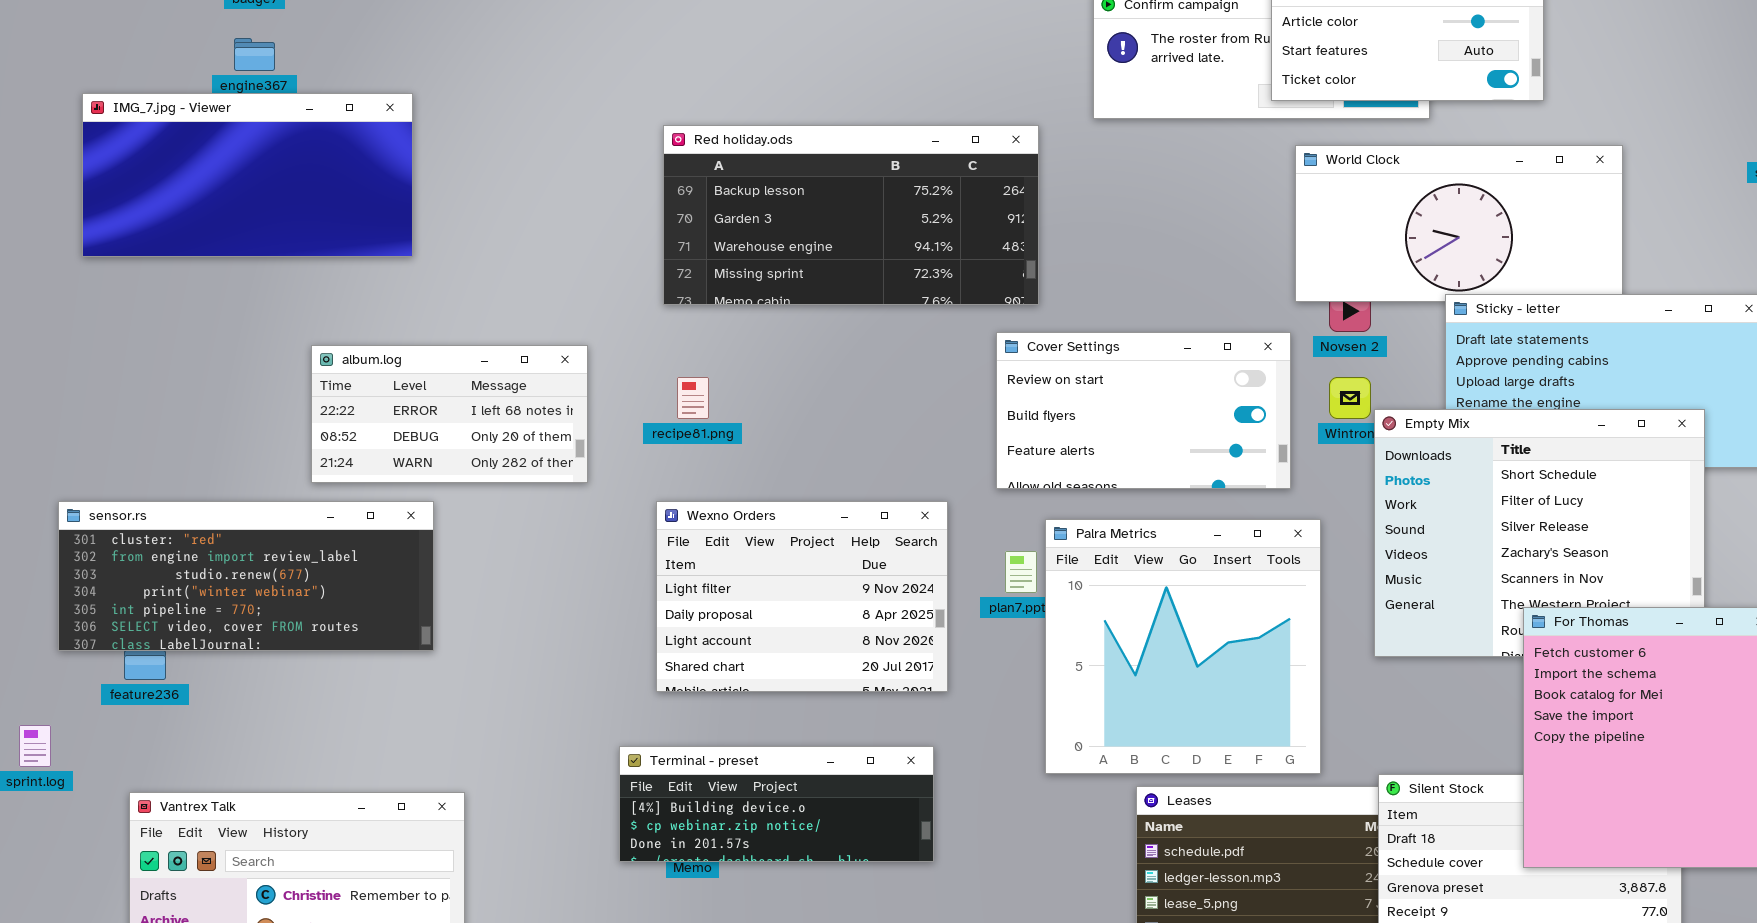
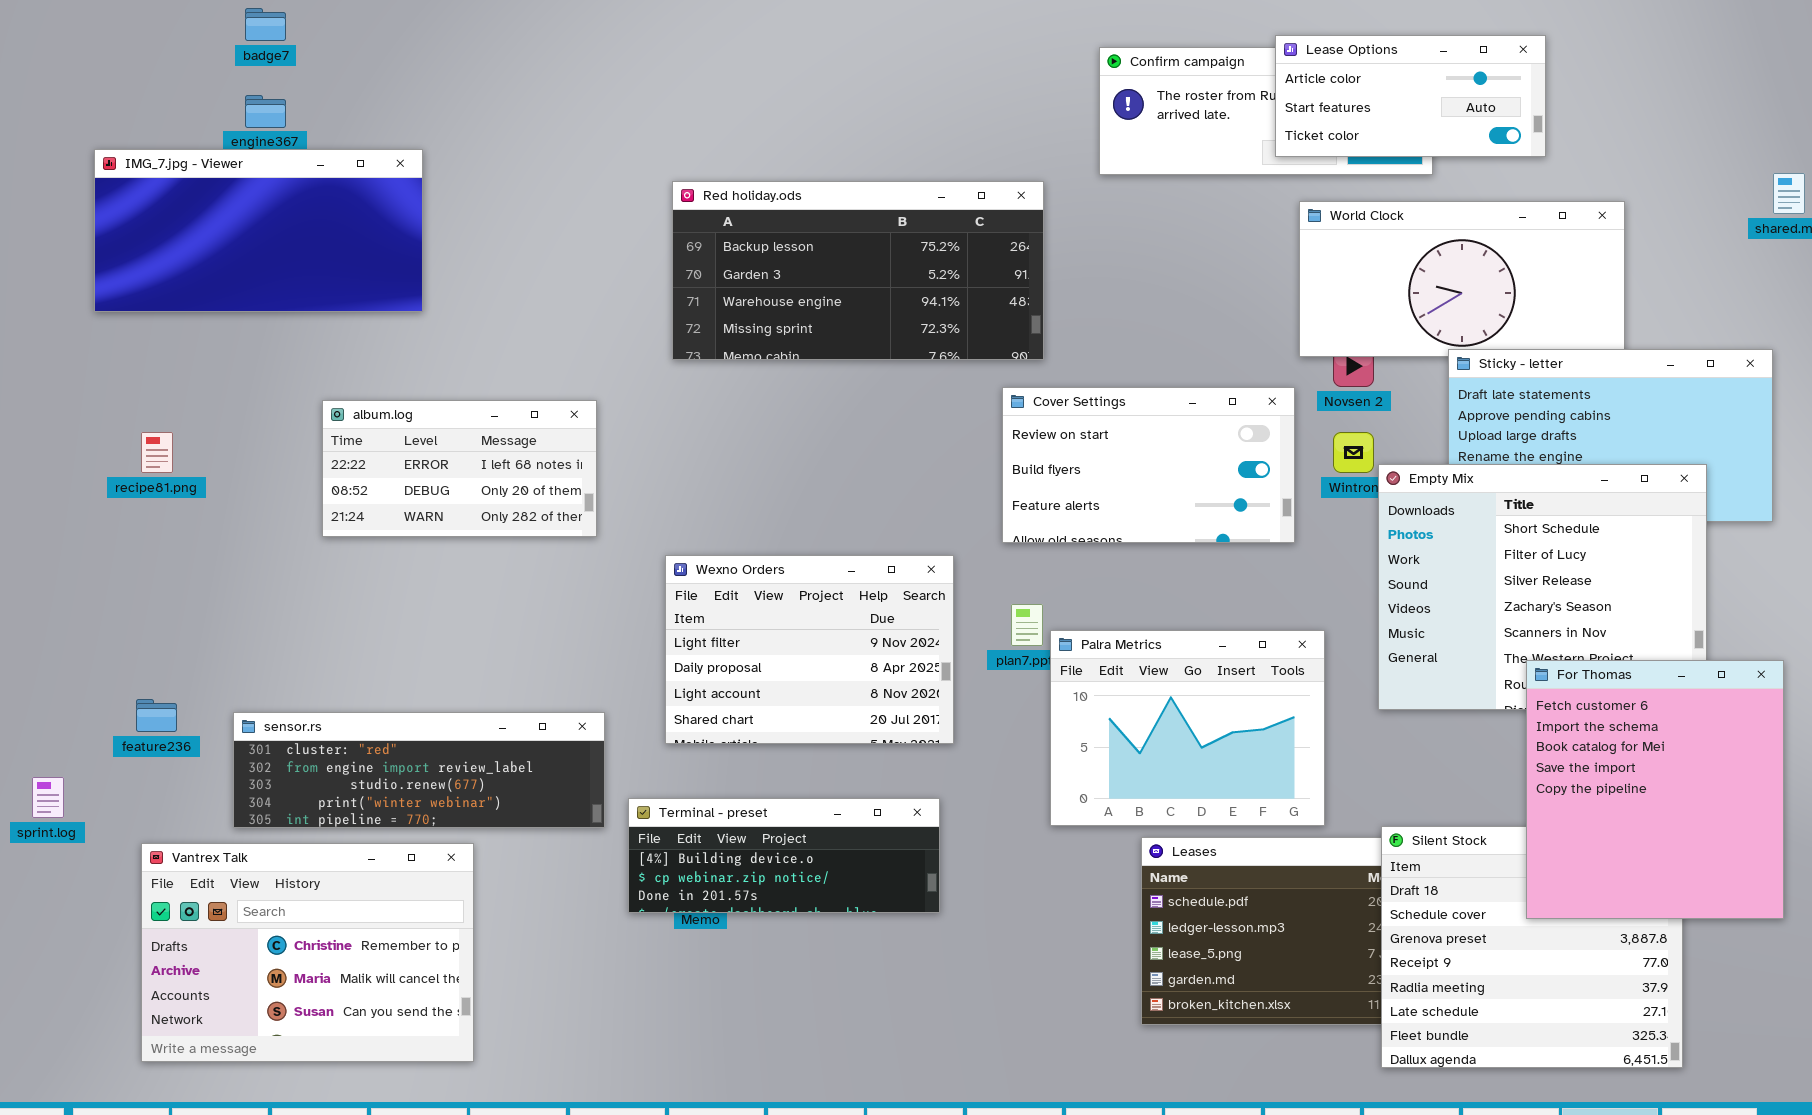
recipe81.png: [677,377,709,419] -> [141,432,173,473], moved
sensor.rs: [58,501,434,651] -> [233,712,605,828], moved, resized
Palra Metrics: [1045,519,1321,774] -> [1050,630,1325,826], resized

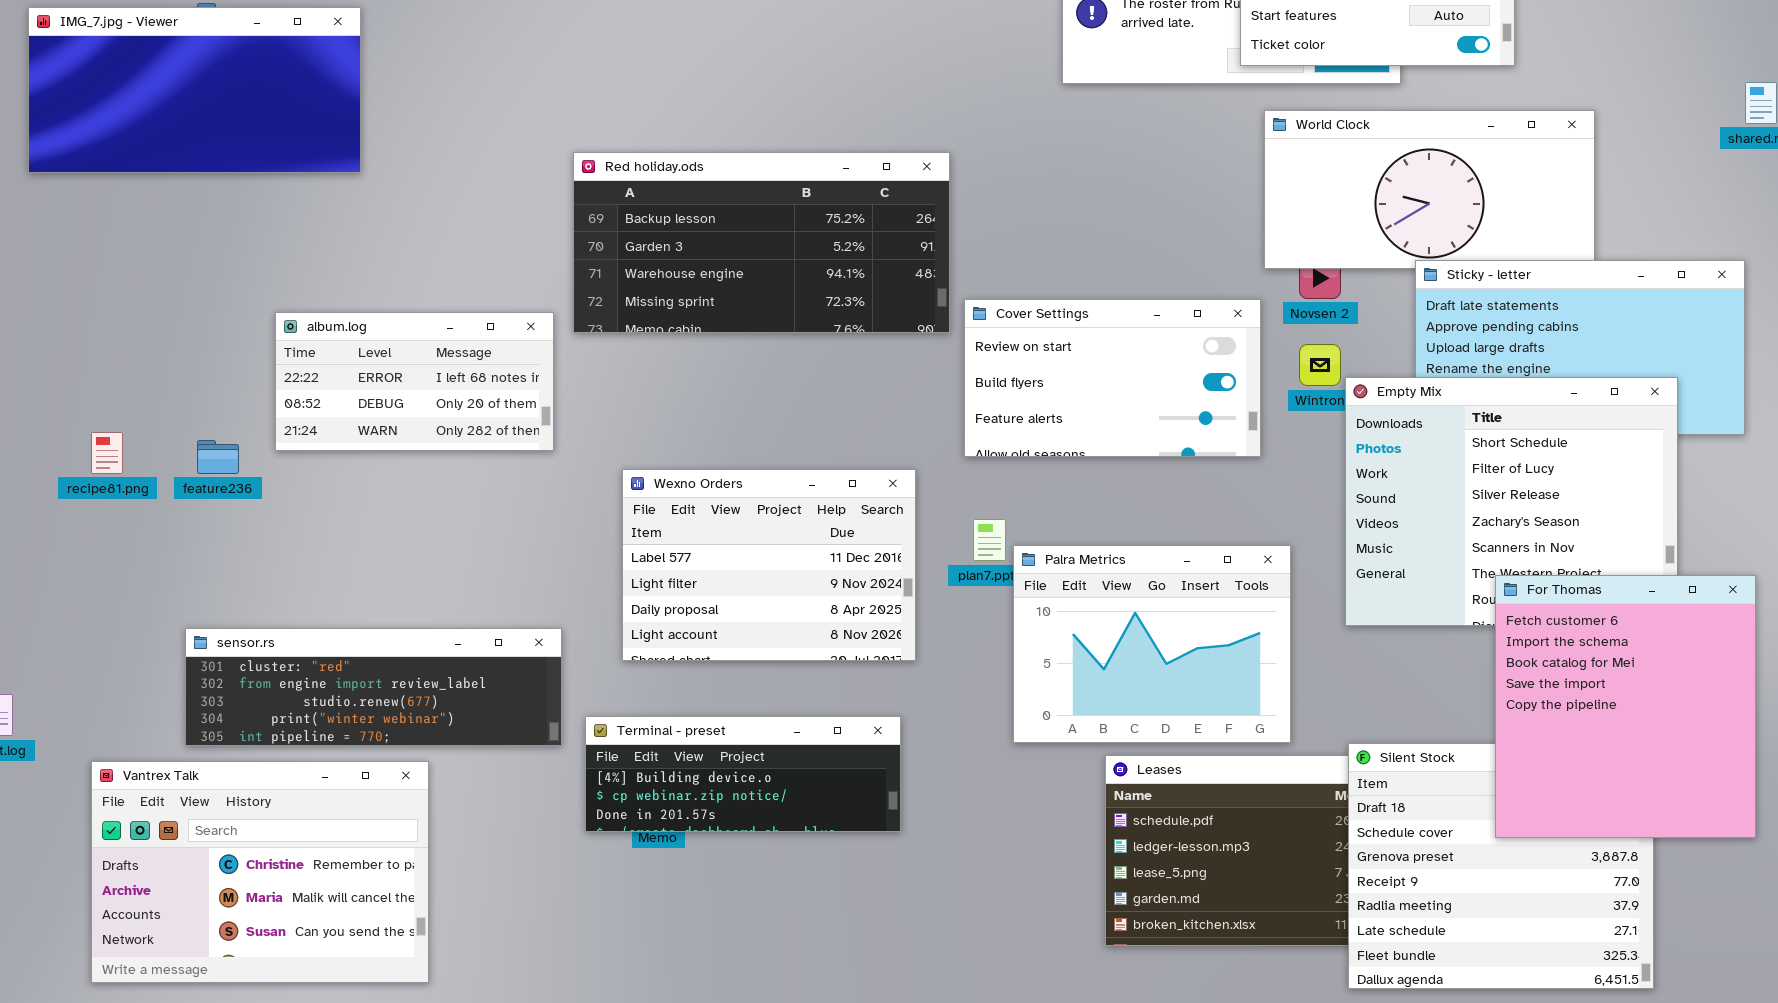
IMG_7.jpg - Viewer: [94,149,423,312] -> [28,7,361,173], moved
Red holiday.ods: [672,181,1044,360] -> [573,152,950,333], moved
recipe81.png: [141,432,173,473] -> [91,432,123,474], moved
Wexno Orders: [665,555,954,744] -> [622,469,916,661], scrolled up 1 row
feature236: [136,699,177,732] -> [197,440,239,474], moved

